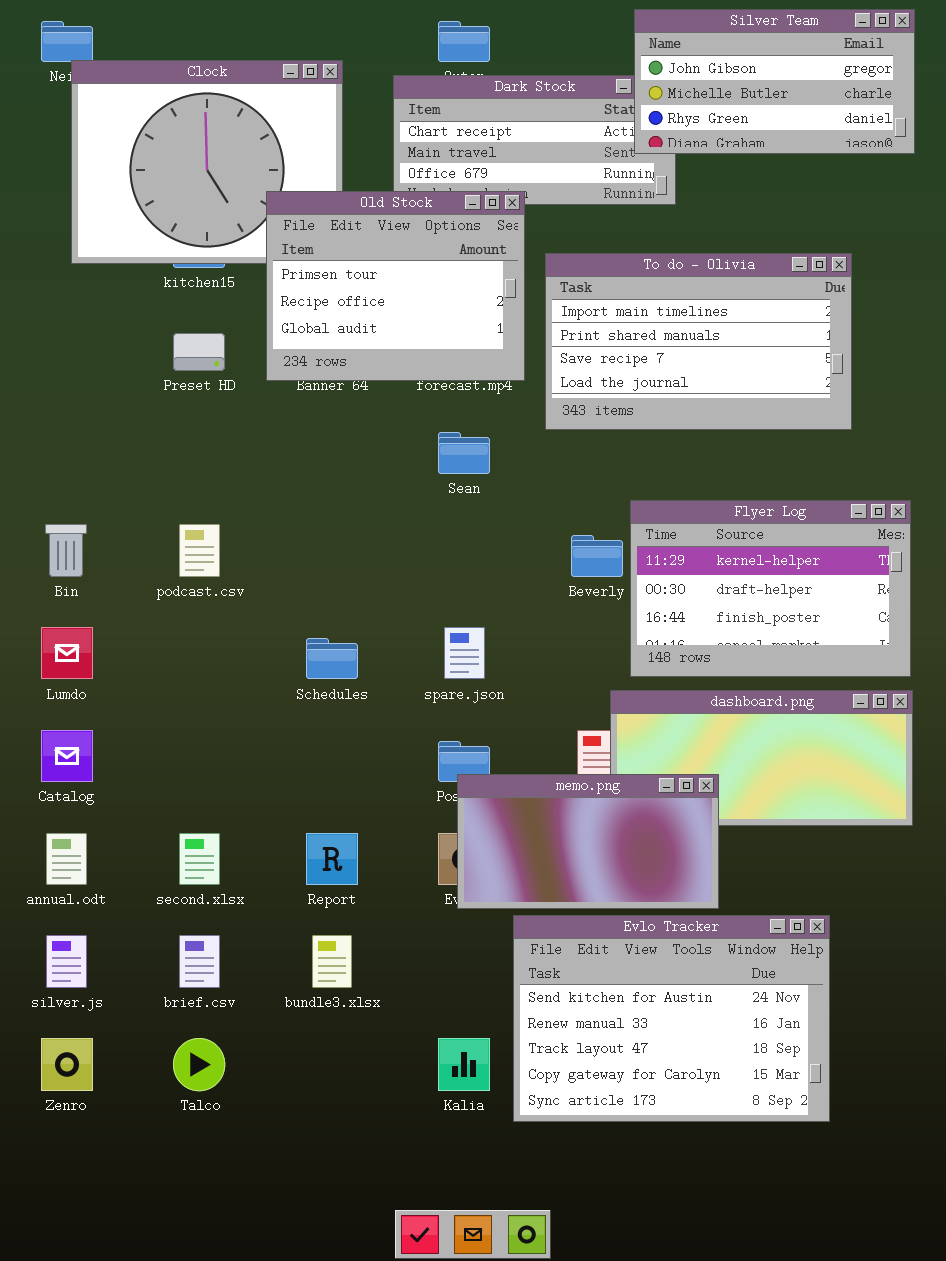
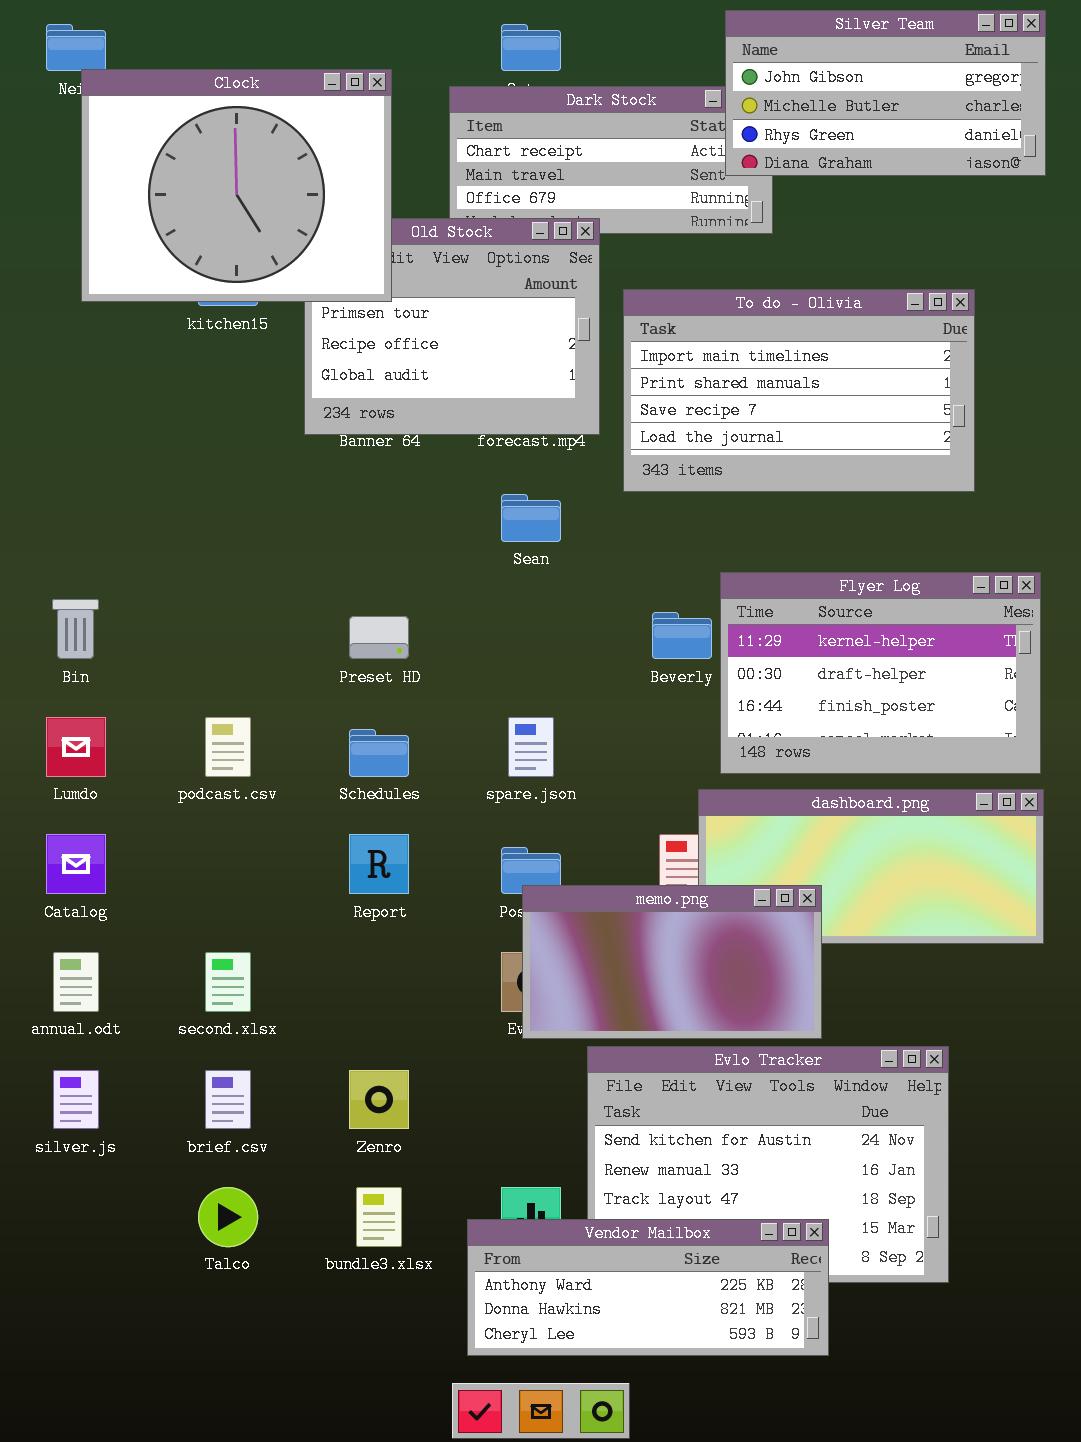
Clock: [71,60,343,264] -> [81,69,392,302], raised
Preset HD: [173,333,225,371] -> [349,616,409,659], moved
podcast.csv: [179,524,220,577] -> [205,717,251,777], moved
Report: [306,833,358,885] -> [349,834,409,894], moved
bundle3.xlsx: [312,935,352,988] -> [356,1187,402,1247], moved
Zenro: [41,1038,93,1091] -> [349,1070,409,1129], moved
Vendor Mailbox: none -> [467,1219,829,1356], opened

